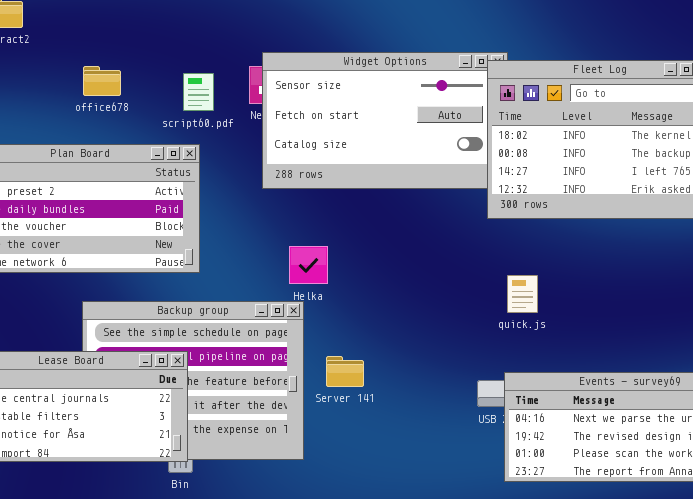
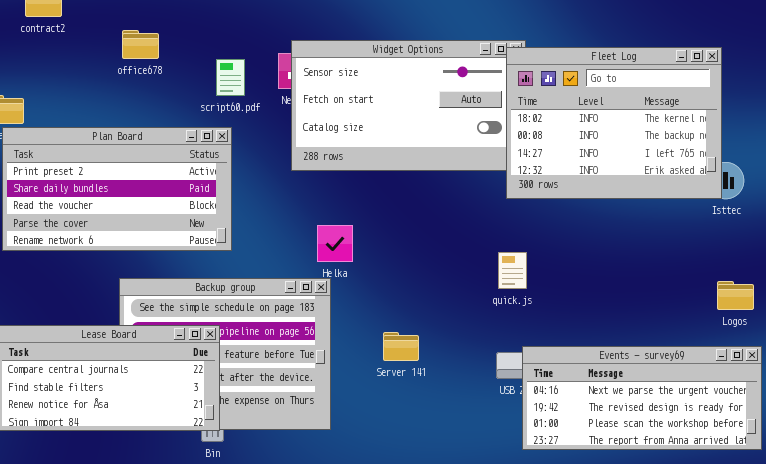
office678: [83,66,121,96] -> [122,30,159,59], moved
quick.js: [507,275,538,313] -> [498,252,527,289], moved
Server 141: [326,356,364,387] -> [383,332,419,361], moved

